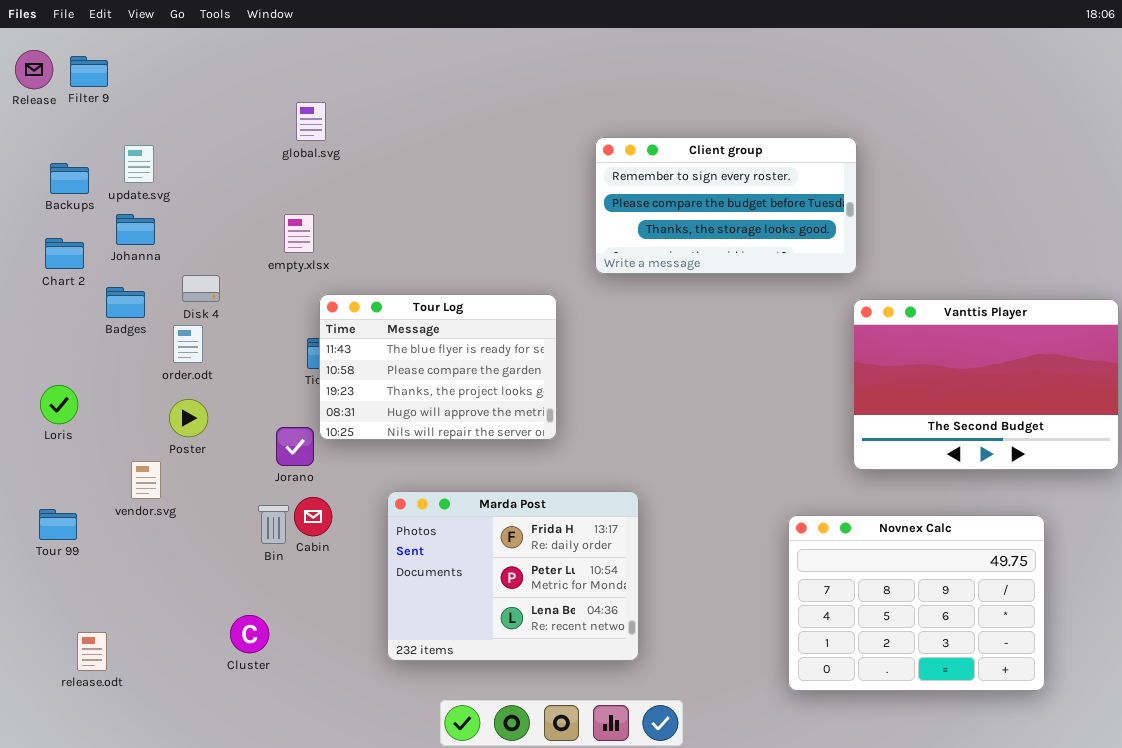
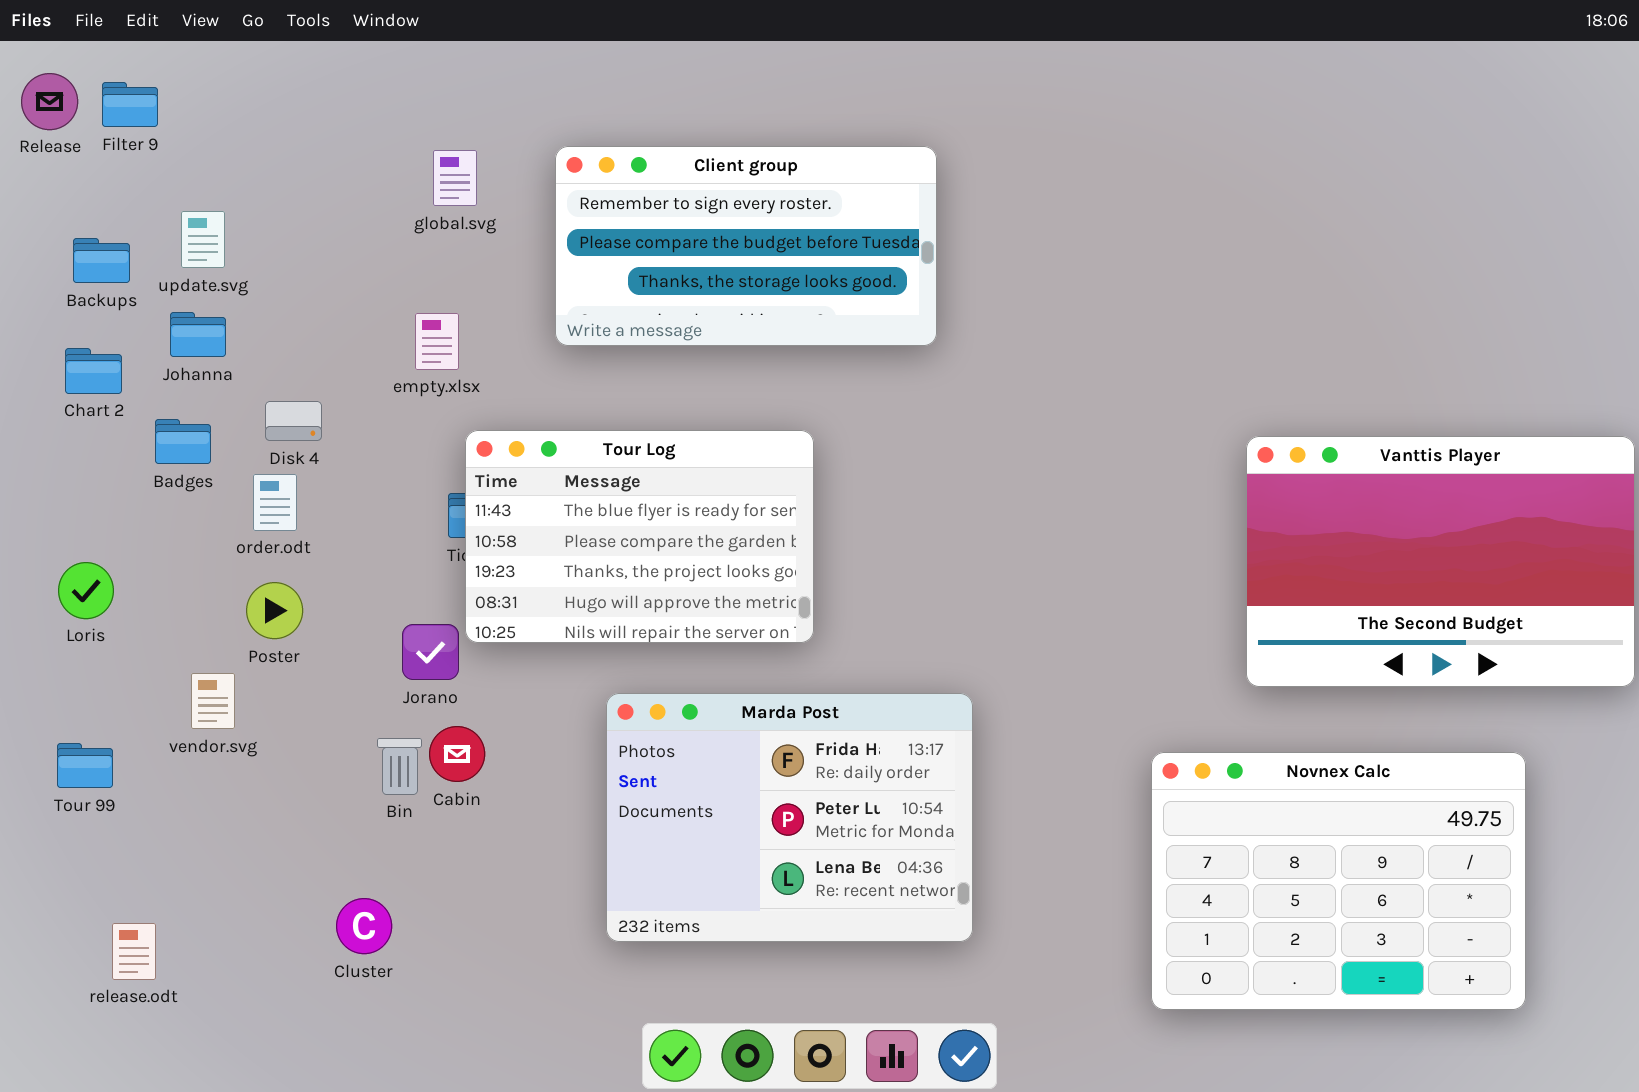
Client group: [595,137,857,274] -> [555,146,937,346], moved
Marda Post: [387,491,639,661] -> [606,693,973,942], moved

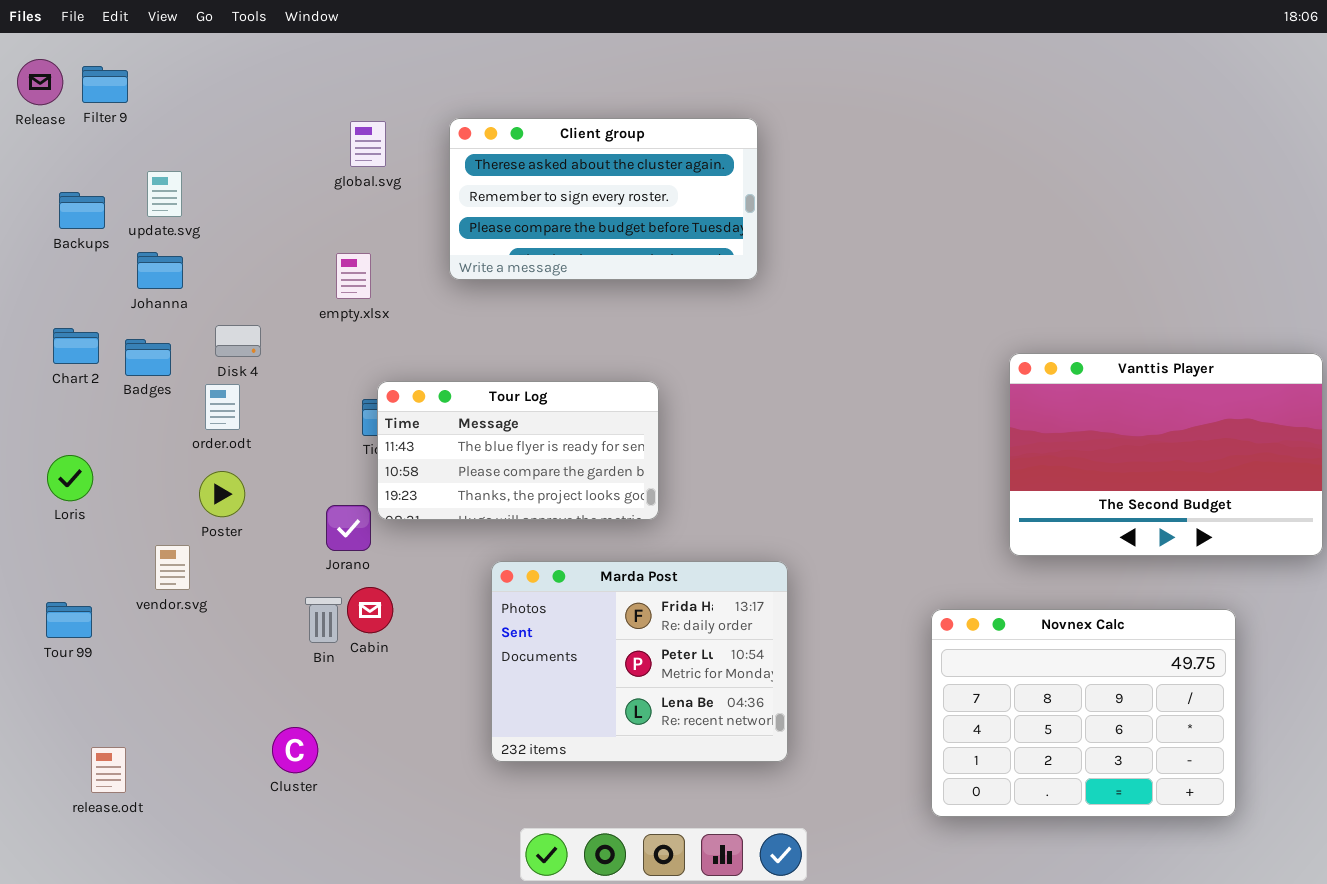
Client group: [555,146,937,346] -> [449,118,758,280], scrolled up 1 row
Chart 2: [65,348,122,394] -> [53,328,99,364], moved
Tour Log: [465,430,814,643] -> [377,381,659,520], resized

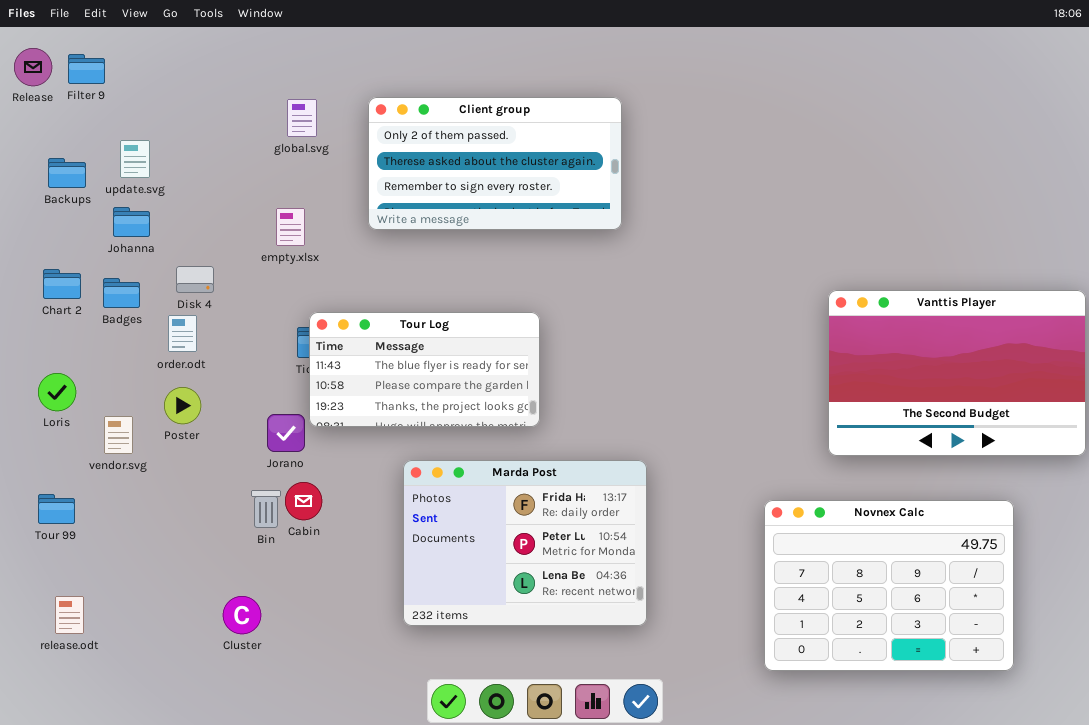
Client group: [449,118,758,280] -> [368,97,622,230], scrolled up 1 row
vendor.svg: [155,545,190,590] -> [104,416,133,454], moved
release.odt: [91,747,126,793] -> [55,596,84,634], moved

